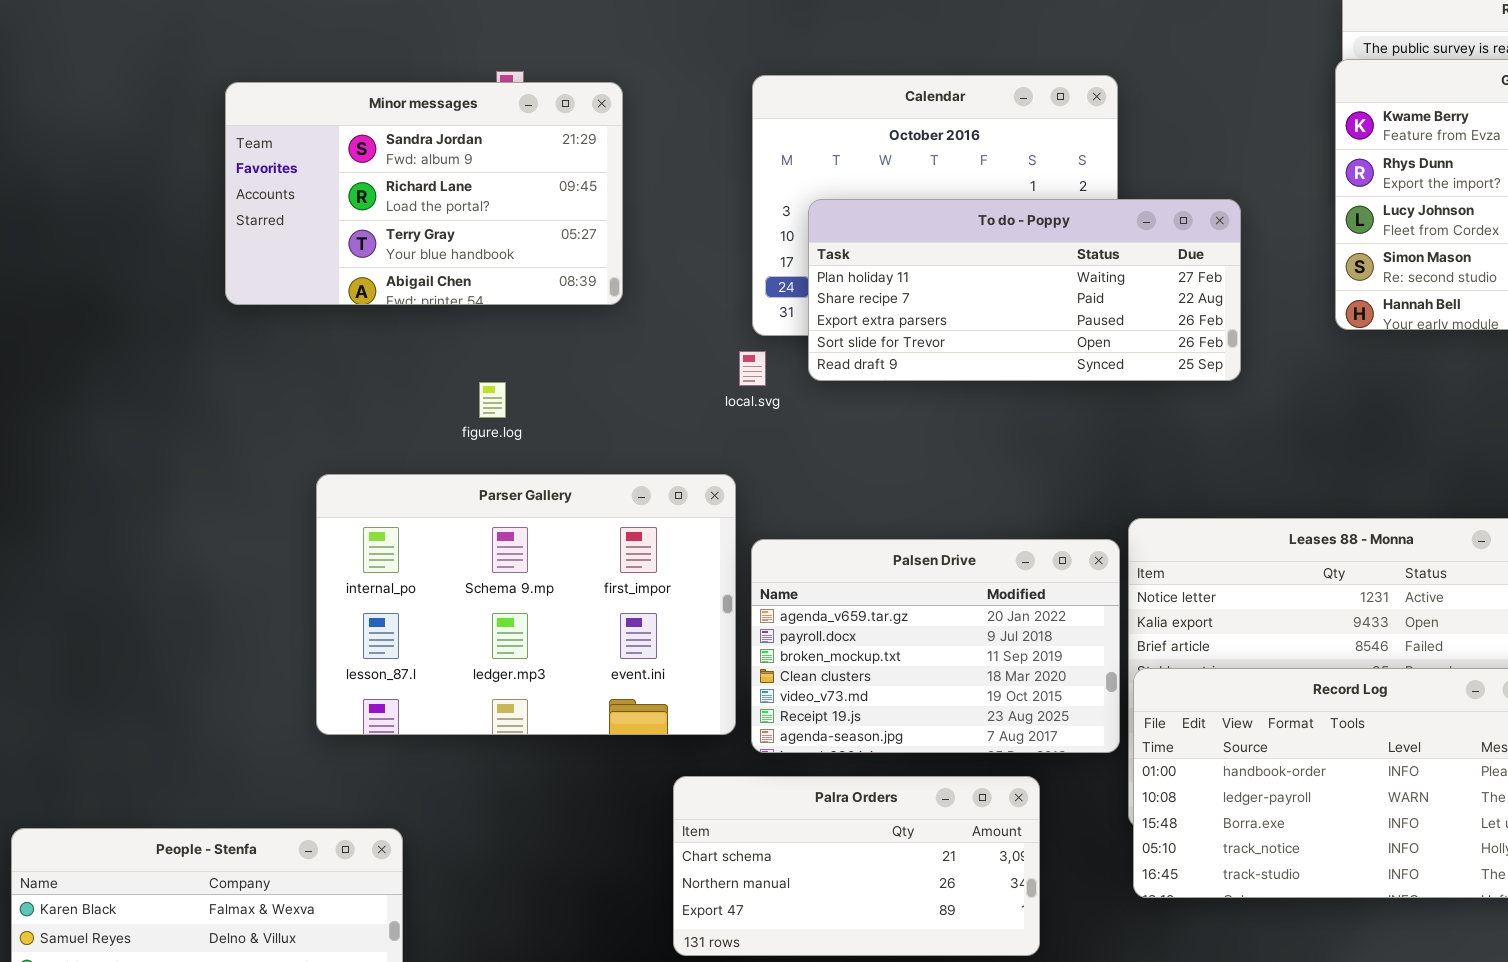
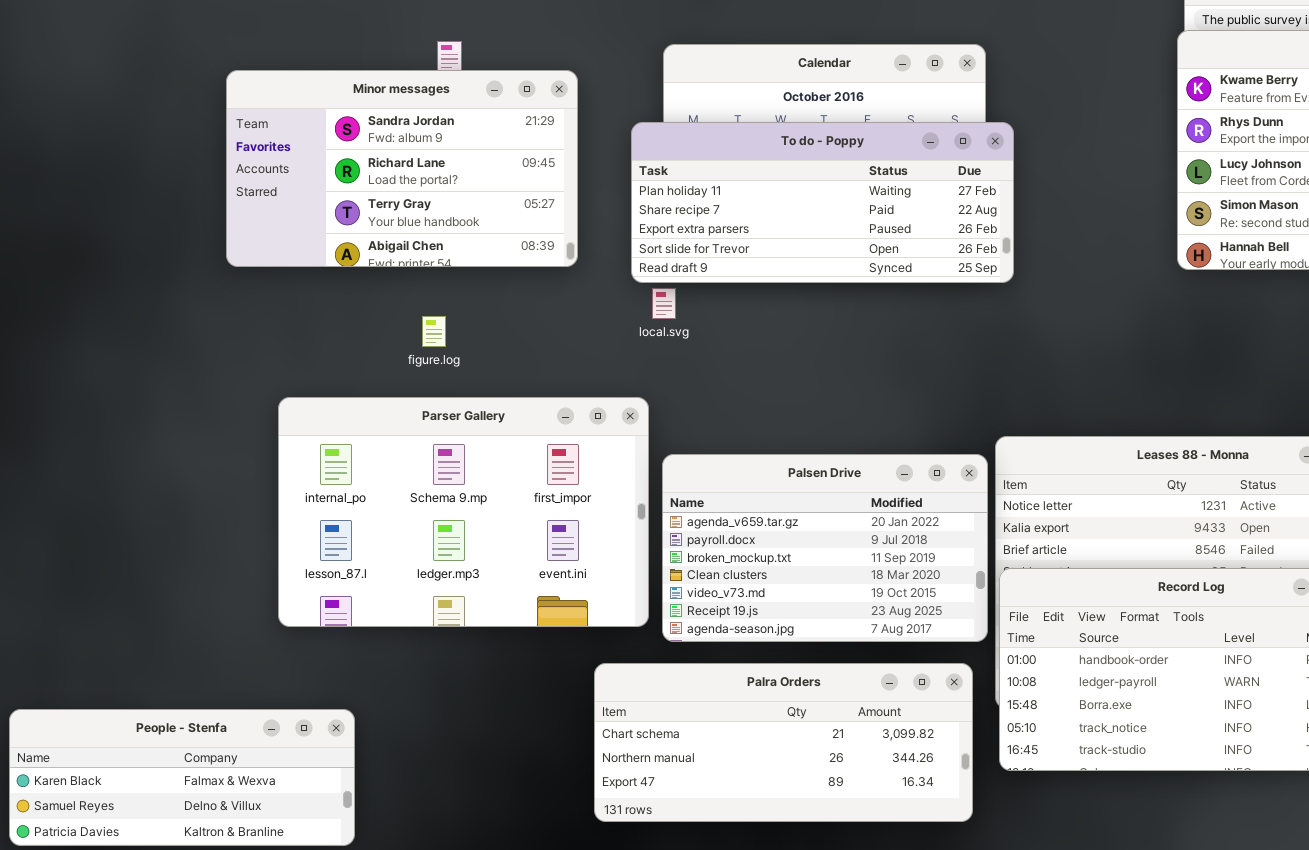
Minor messages: [225,82,623,305] -> [226,70,578,267], moved
To do - Poppy: [808,199,1241,381] -> [631,122,1014,283], moved
Palra Orders: [673,776,1040,956] -> [594,663,973,822], resized

